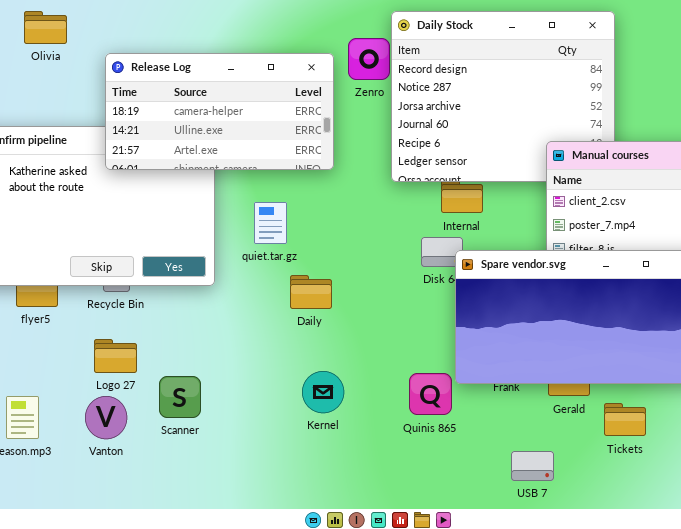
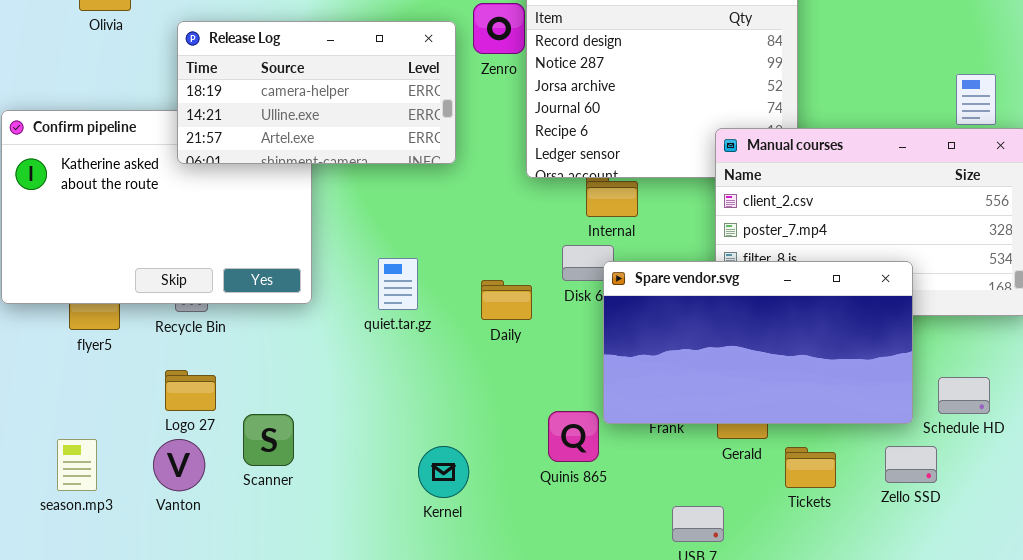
quiet.tar.gz: [254,202,287,244] -> [378,258,418,310], moved
Daily: [290,275,332,309] -> [481,280,532,320], moved
Kernel: [302,371,344,413] -> [418,446,469,498], moved

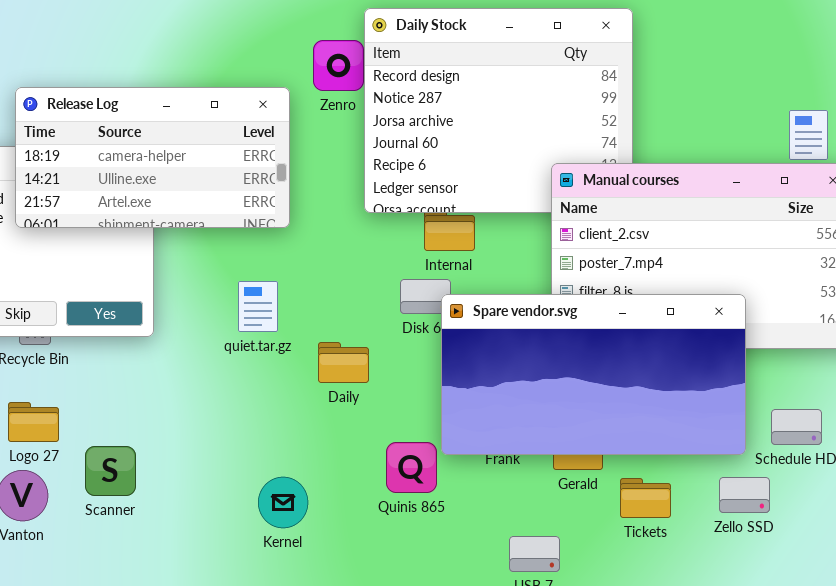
Release Log: [177,21,456,164] -> [15,87,290,228], moved
quiet.tar.gz: [378,258,418,310] -> [238,281,278,332], moved
Daily: [481,280,532,320] -> [318,342,369,383], moved

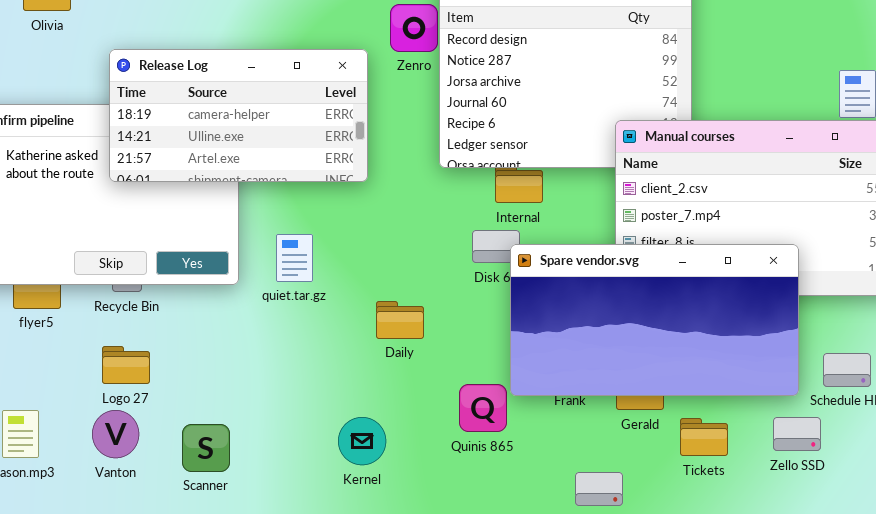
quiet.tar.gz: [238,281,278,332] -> [276,234,313,282], moved
Daily: [318,342,369,383] -> [376,301,424,339], moved
Scanner: [85,446,136,496] -> [182,424,230,472], moved

